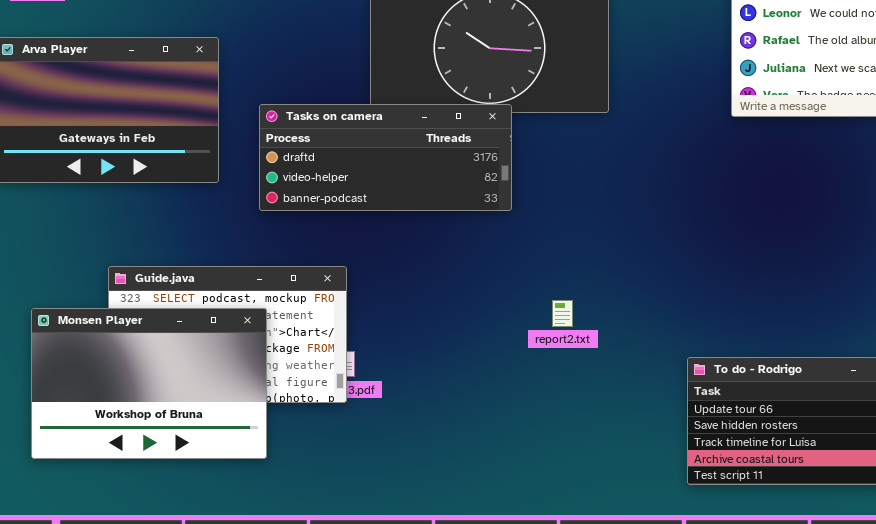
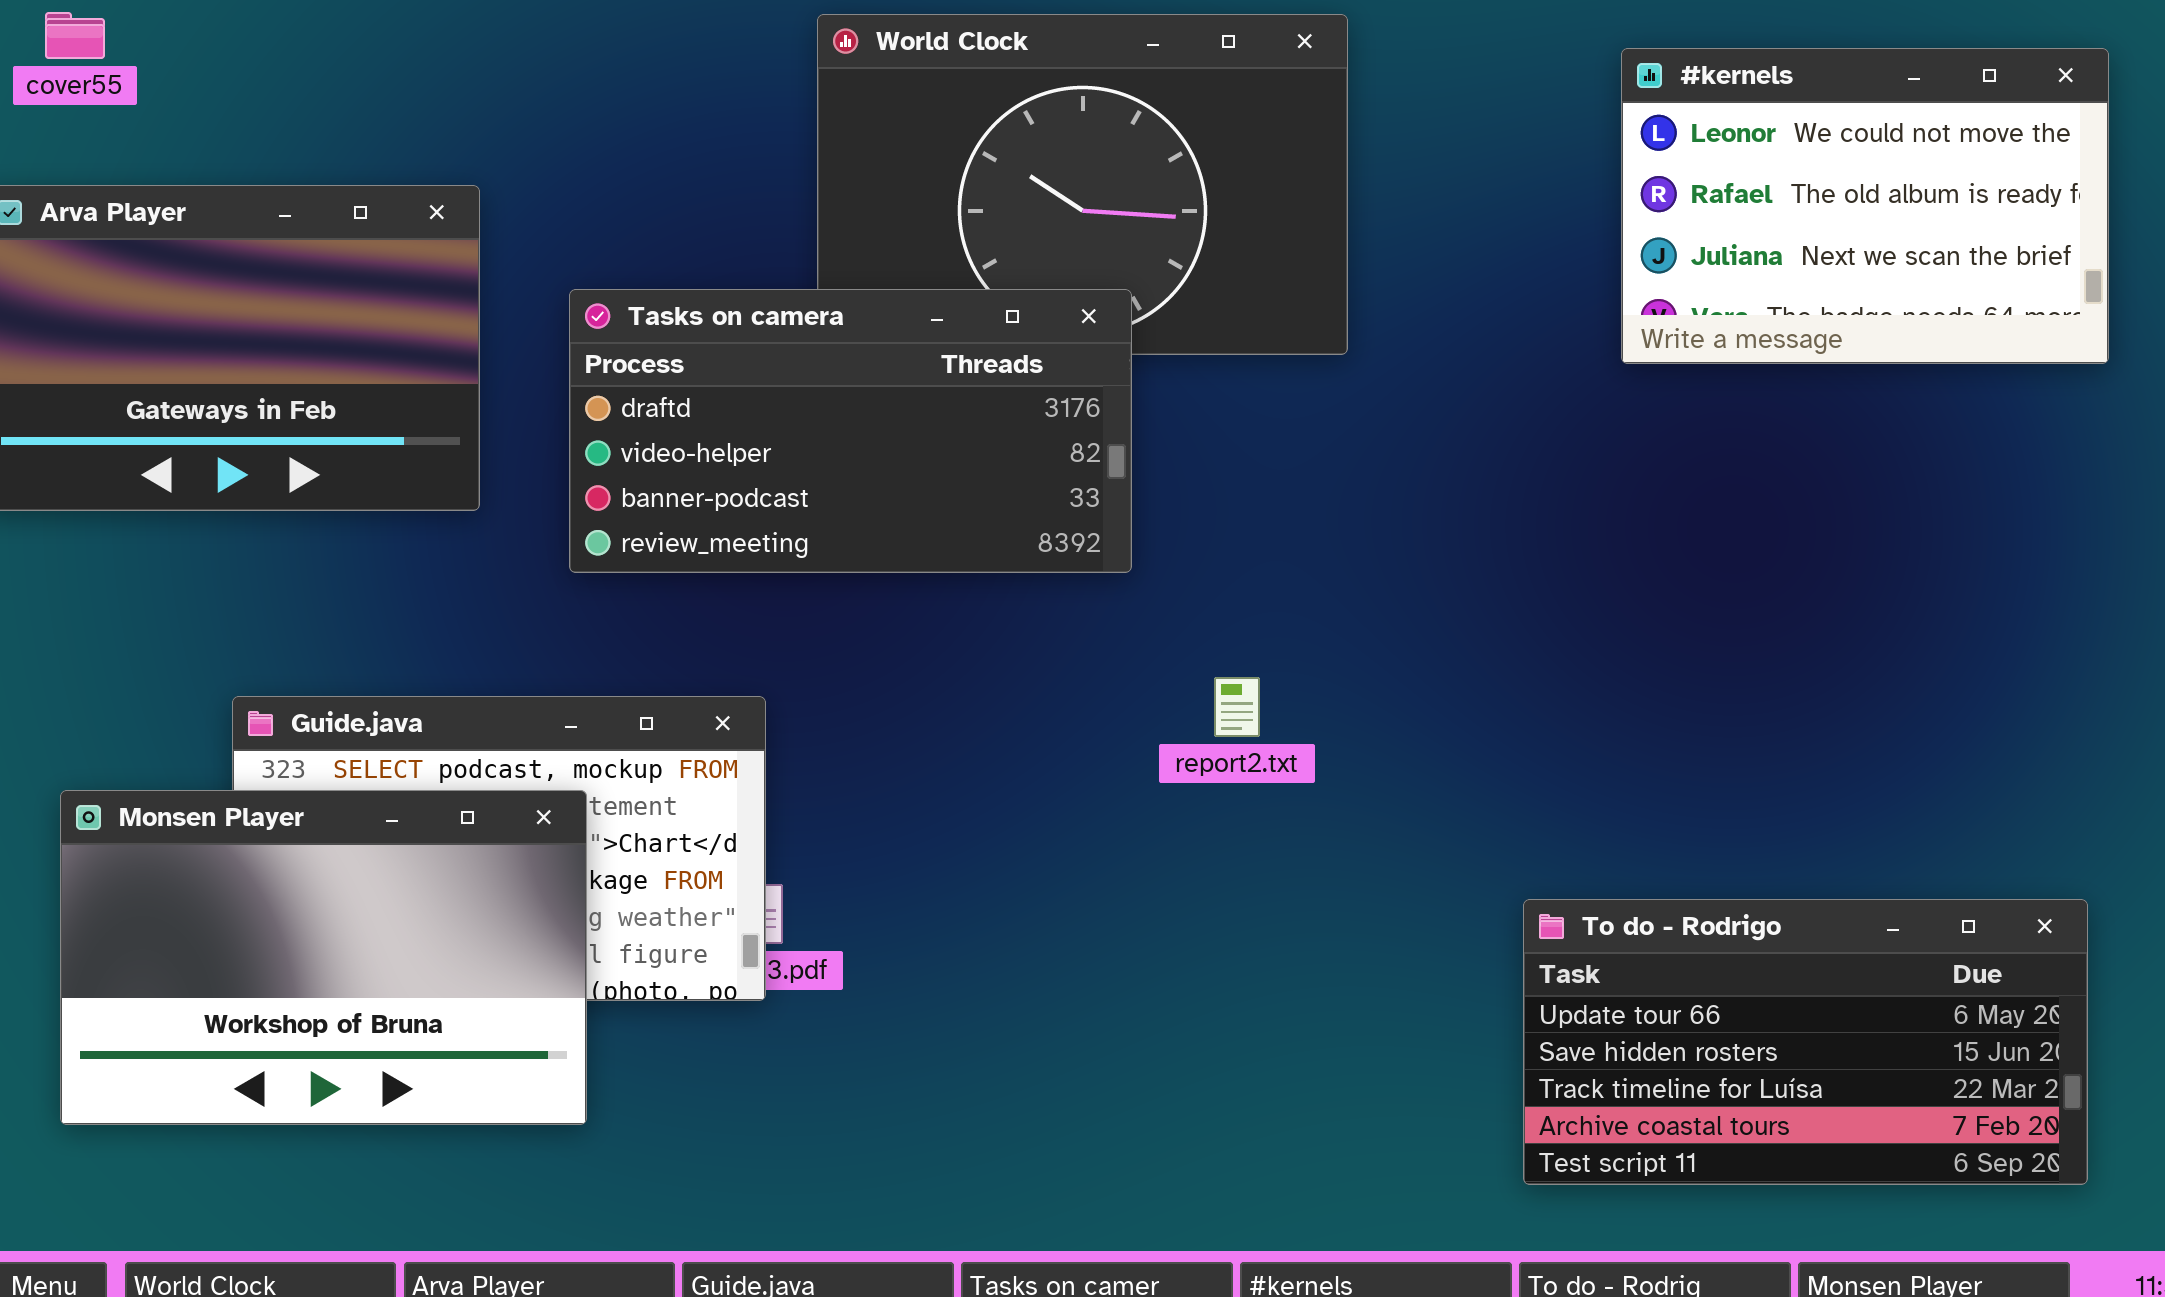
Tasks on camera: [259,104,512,211] -> [569,289,1132,573], resized
report2.txt: [552,300,573,327] -> [1214,677,1260,737], moved

